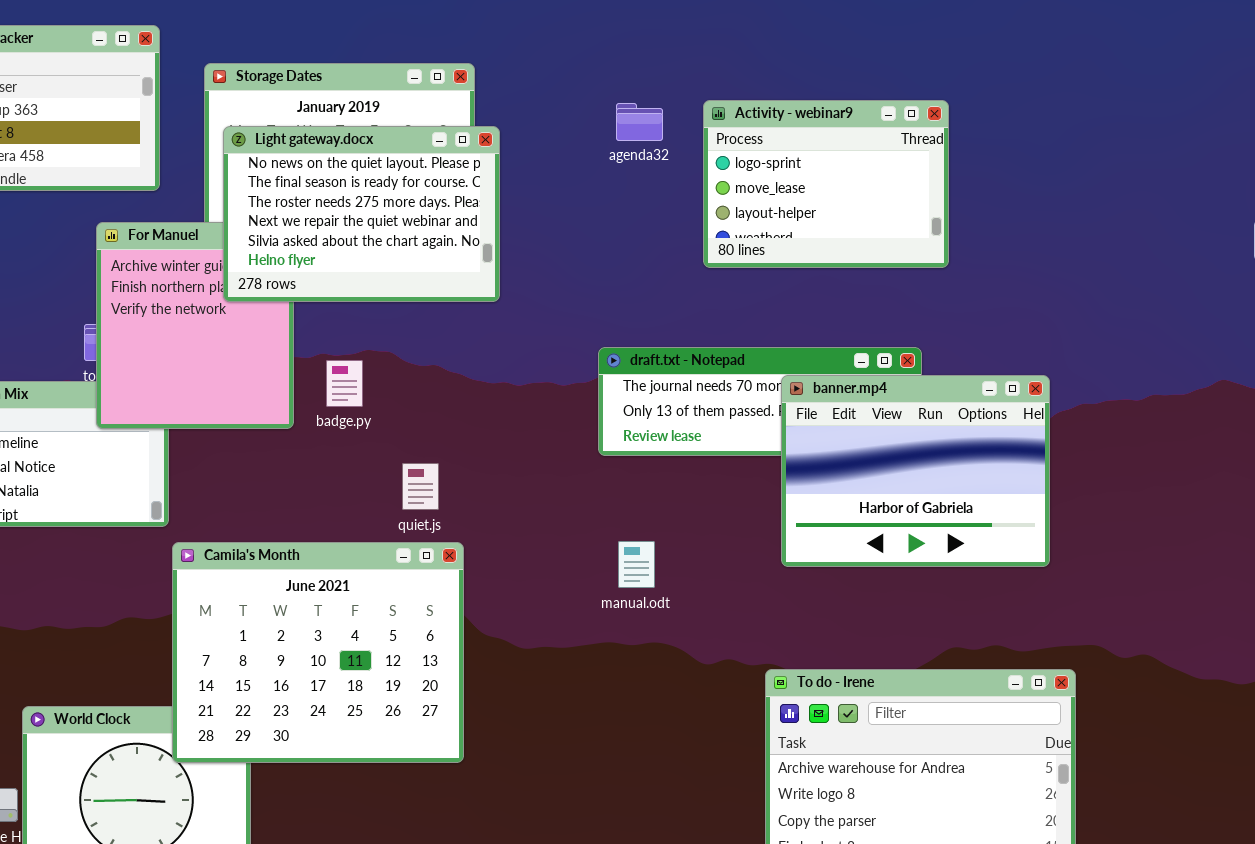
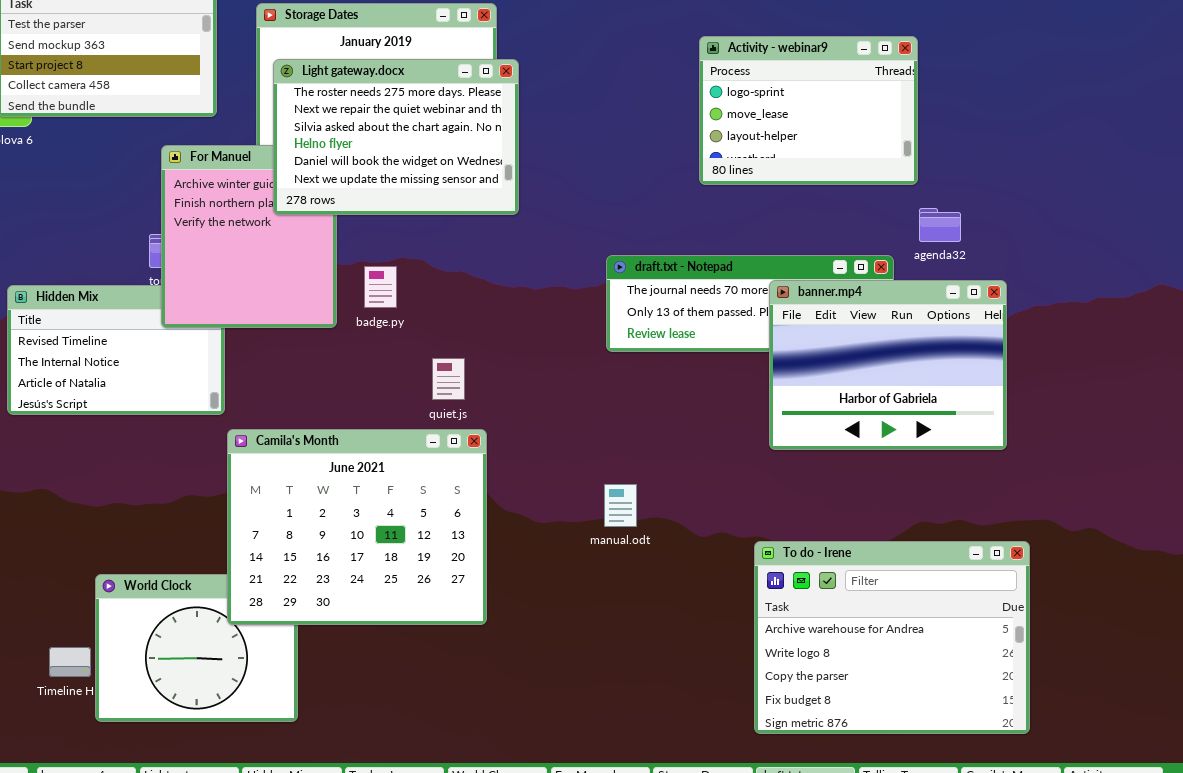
agenda32: [616,103,663,141] -> [919,208,961,242], moved
Light gateway.docx: [223,126,500,302] -> [273,59,519,215], scrolled down 2 rows
manual.odt: [618,541,655,588] -> [604,484,637,527], moved

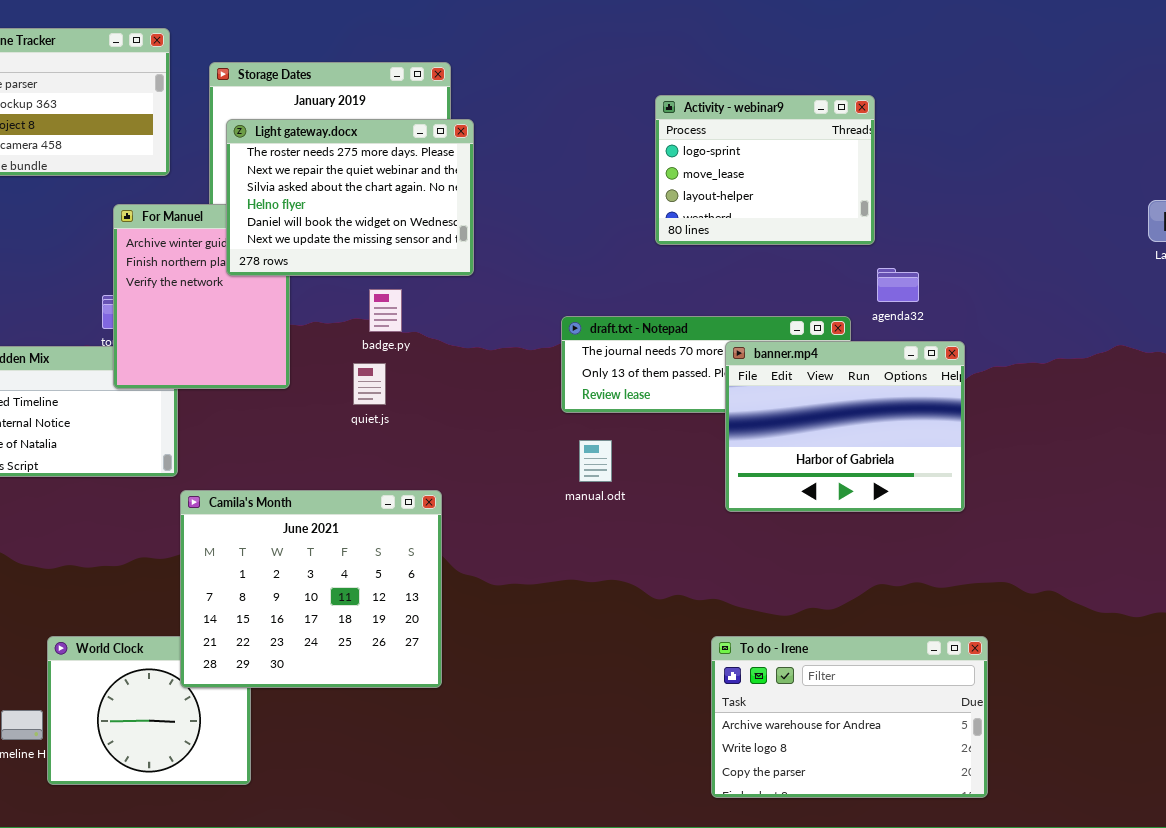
badge.py: [364,266,397,308] -> [369,289,402,332], moved
quiet.js: [432,358,465,400] -> [353,363,386,405], moved
manual.odt: [604,484,637,527] -> [579,440,612,482], moved
To do - Irene: [754,541,1030,734] -> [711,636,988,798], resized

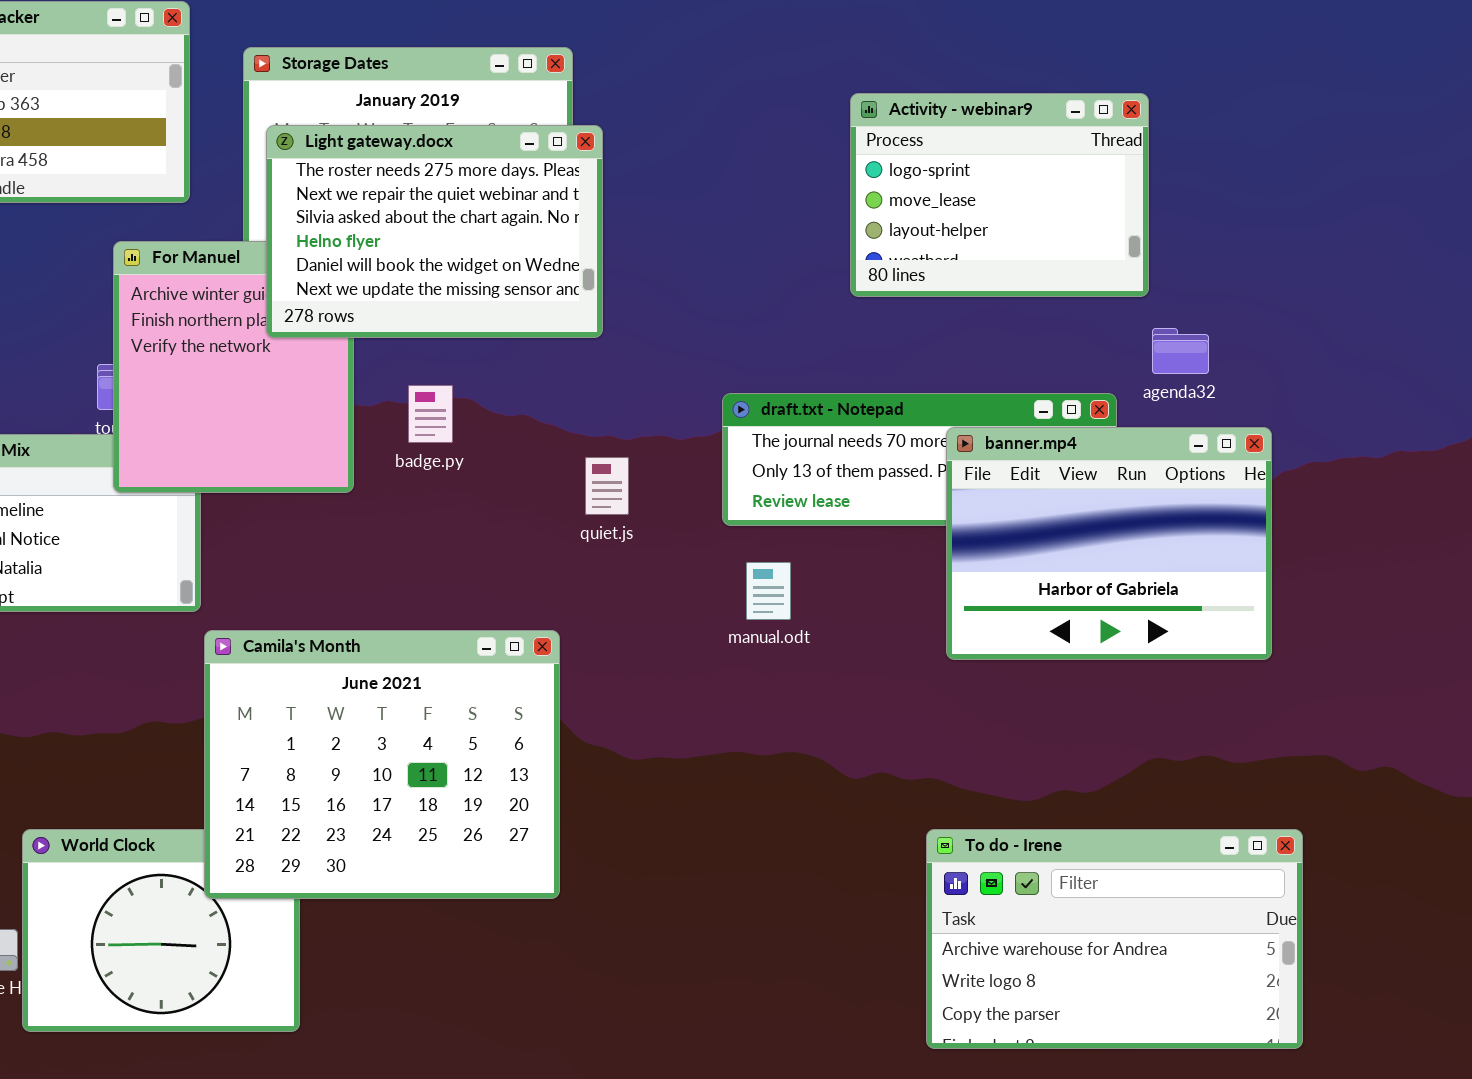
badge.py: [369,289,402,332] -> [408,385,453,443], moved
quiet.js: [353,363,386,405] -> [585,457,629,515], moved

